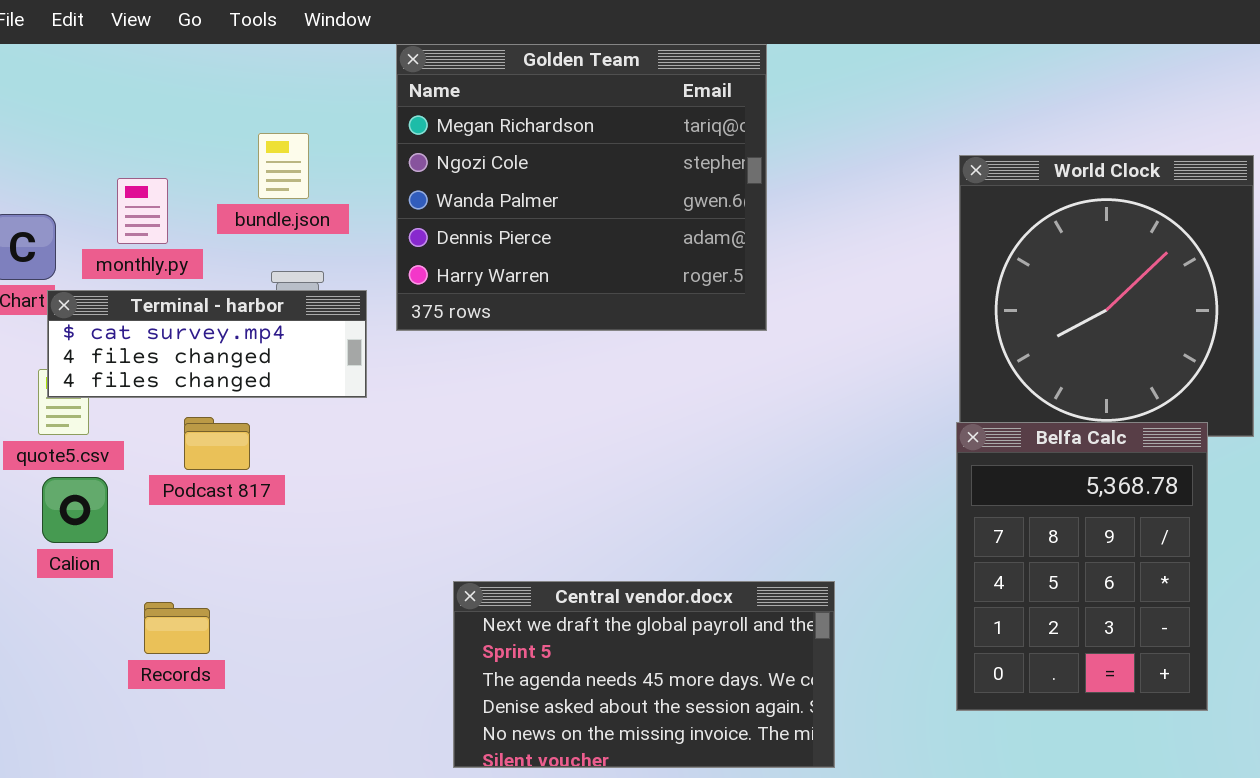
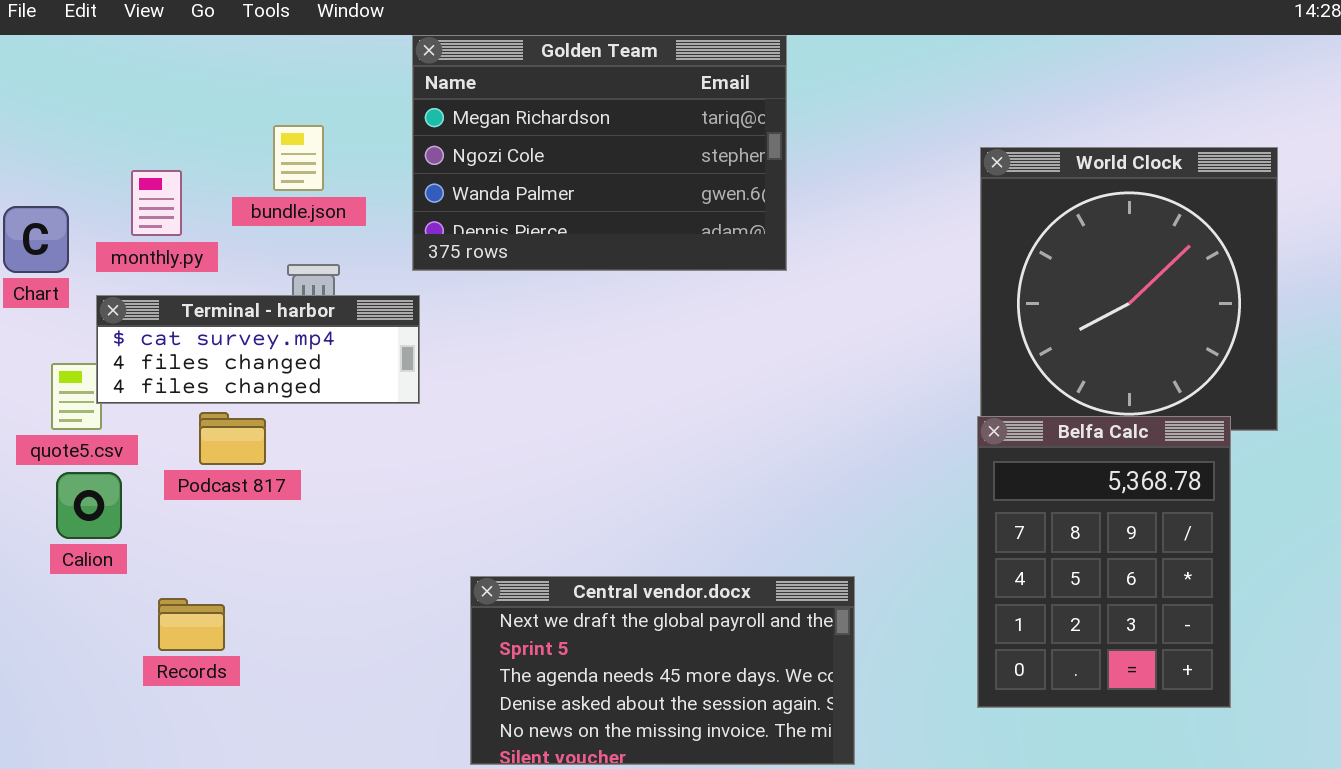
Golden Team: [396,44,767,331] -> [412,35,787,271], resized
Terminal - harbor: [47,290,367,398] -> [96,295,420,404], moved

